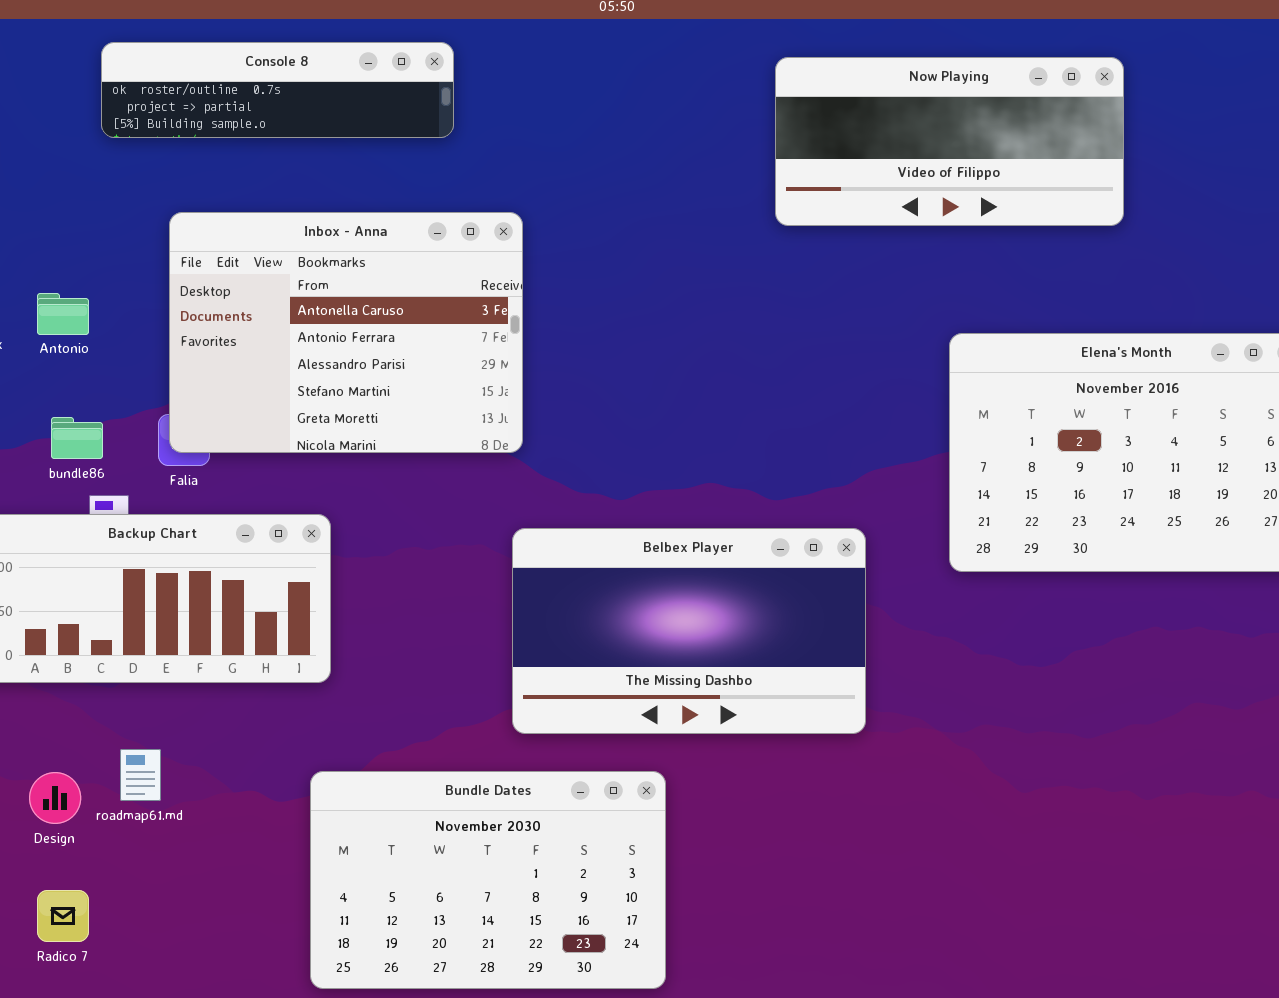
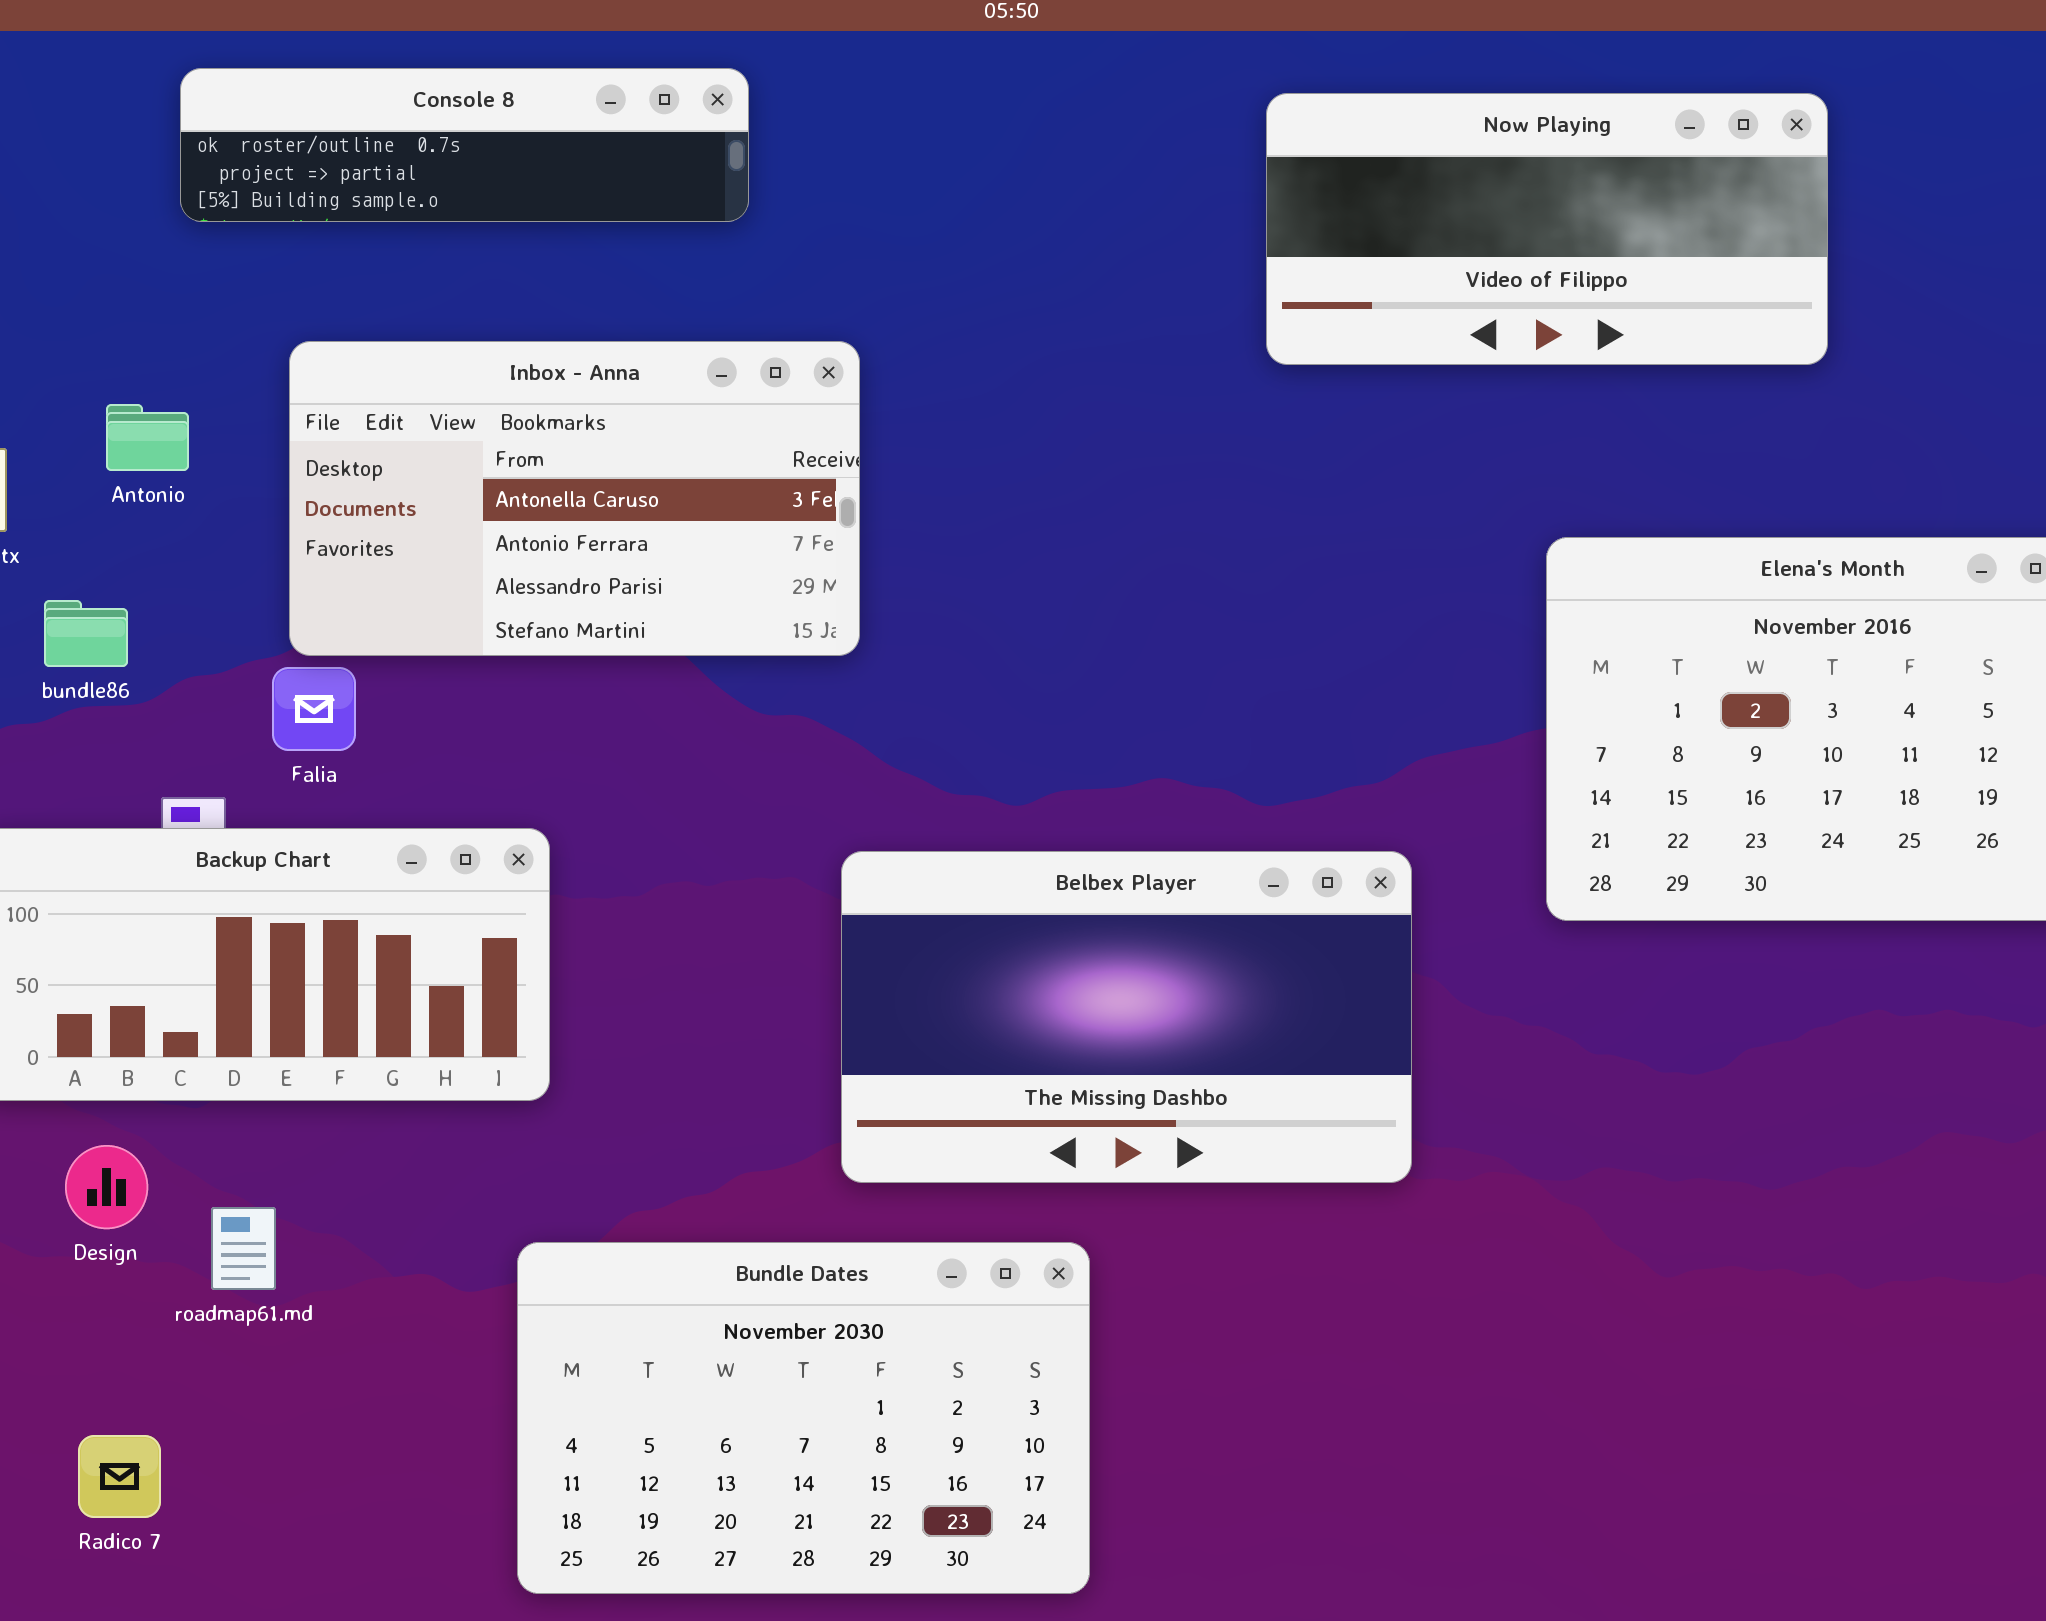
Inbox - Anna: [169,212,523,453] -> [289,341,860,656], resized
Antonio: [37,293,89,335] -> [106,404,189,471], moved
bundle86: [51,417,103,459] -> [44,600,128,667], moved
Design: [29,772,81,824] -> [65,1145,148,1229], moved

